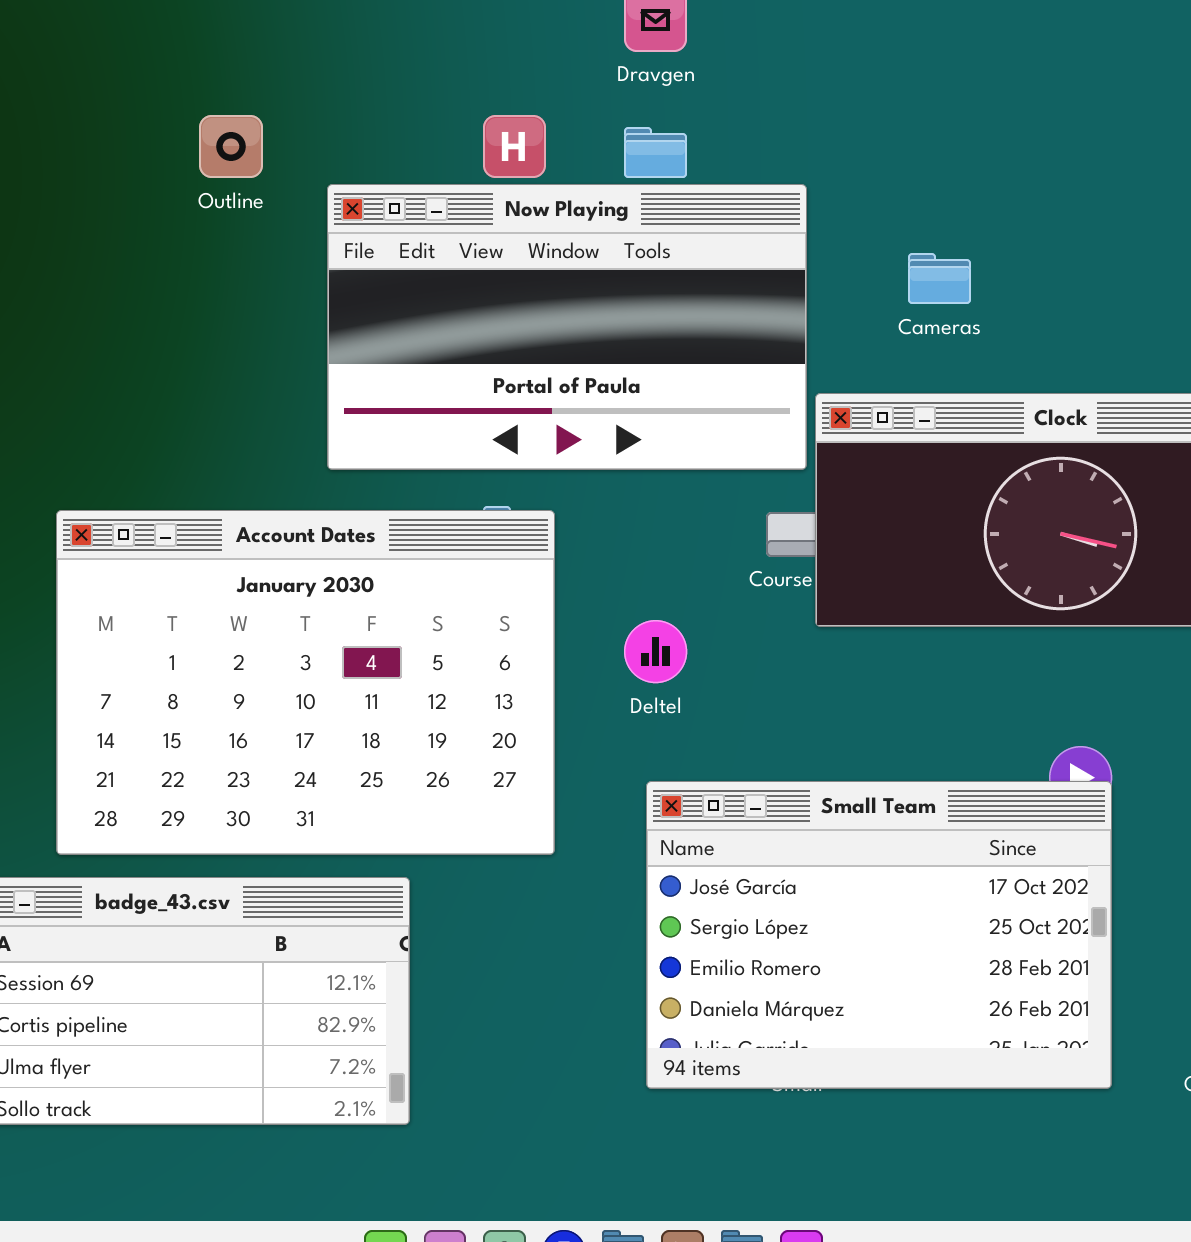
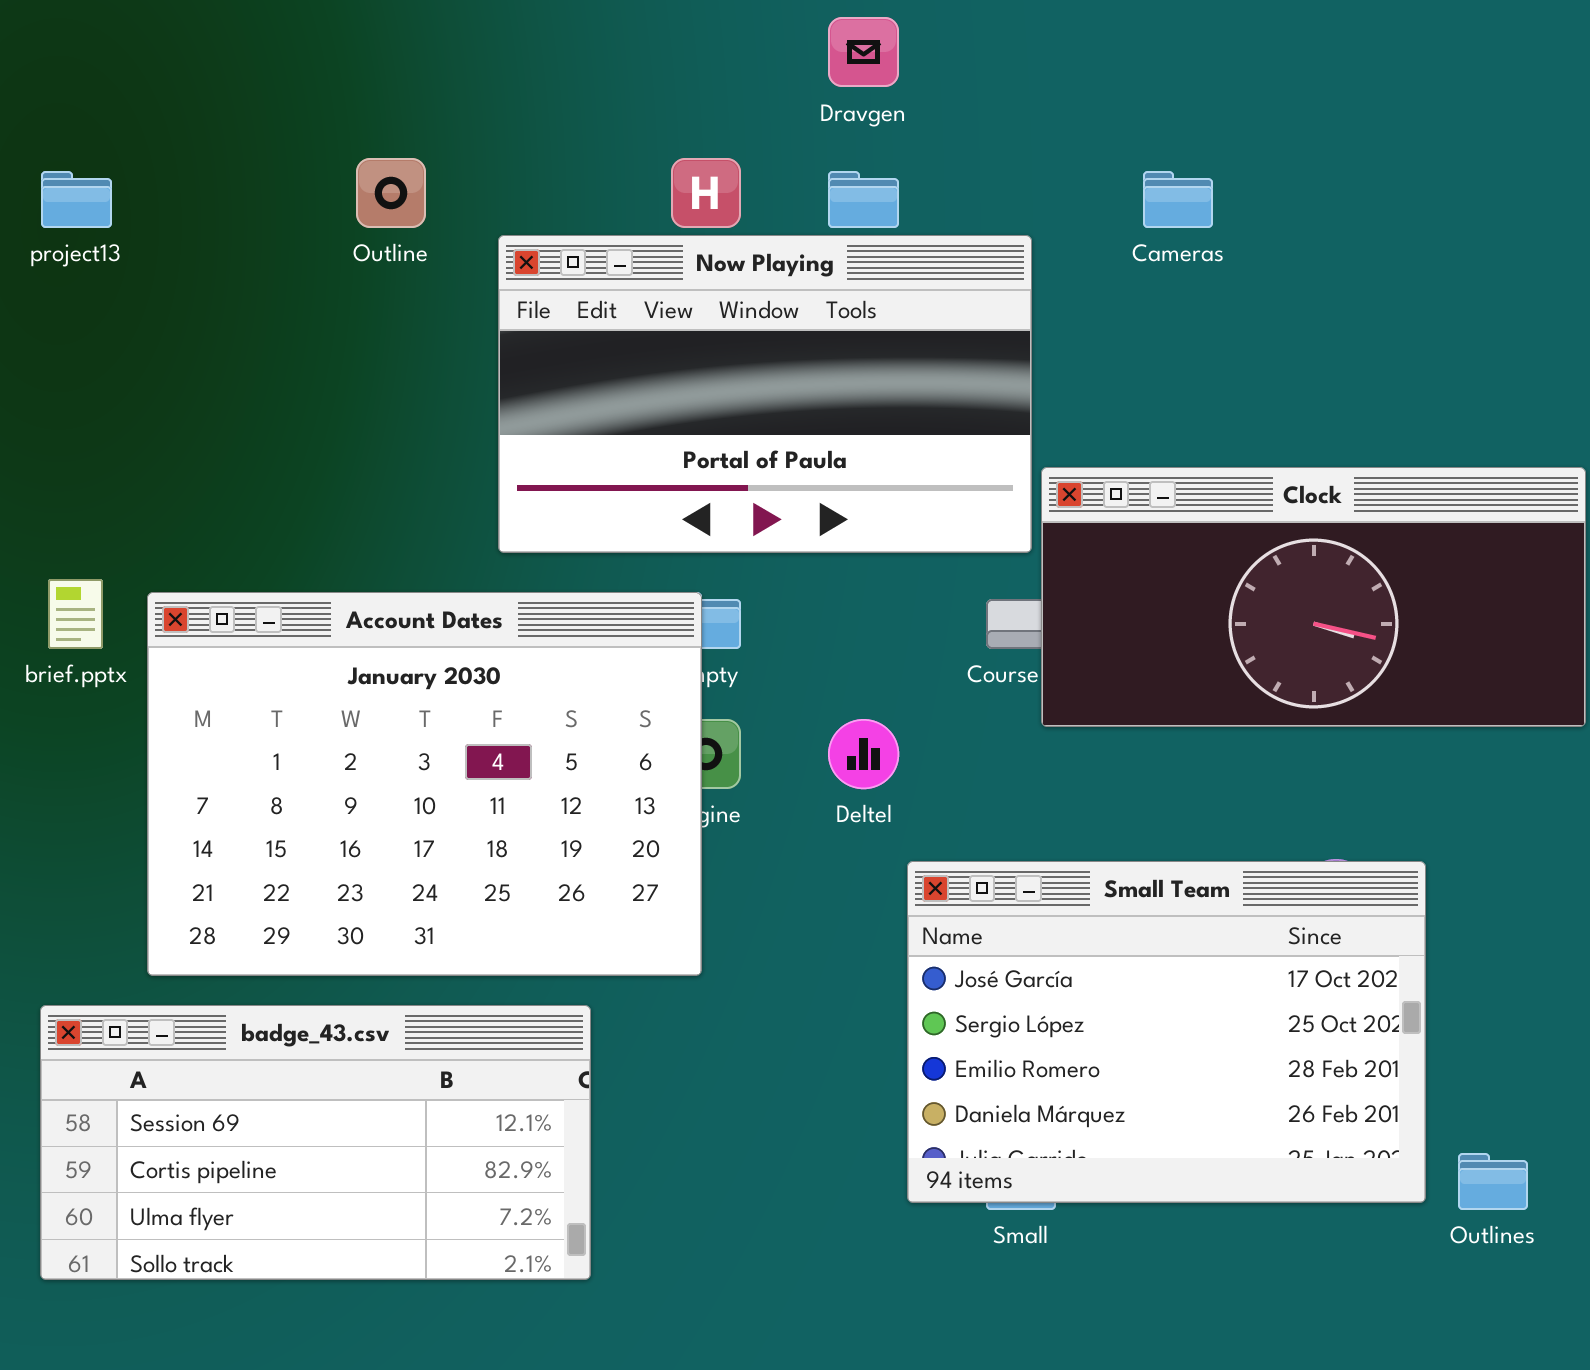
Cameras: [908,253,971,304] -> [1143,171,1213,228], moved
Account Dates: [56,510,555,855] -> [147,592,702,976], moved
Small Team: [646,781,1112,1089] -> [907,861,1426,1203], moved

